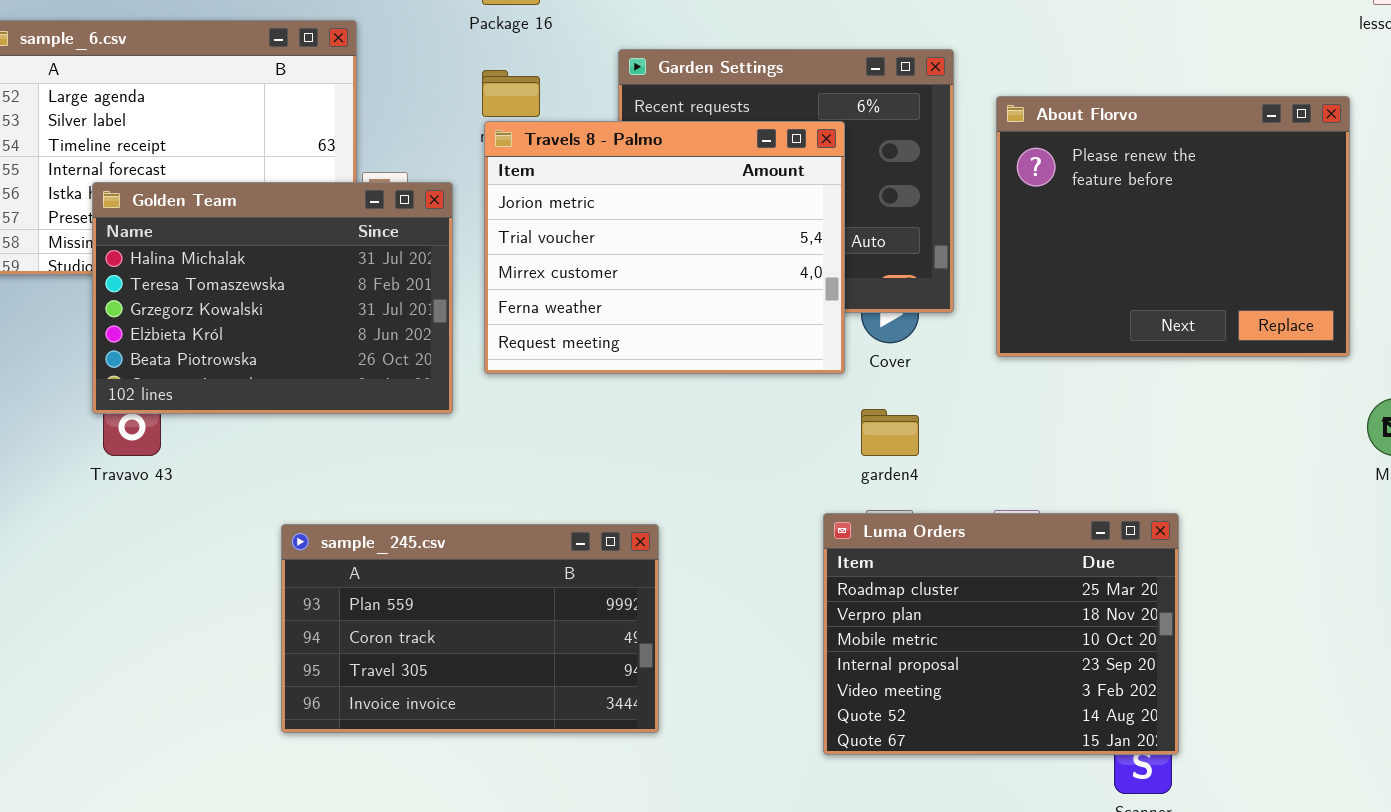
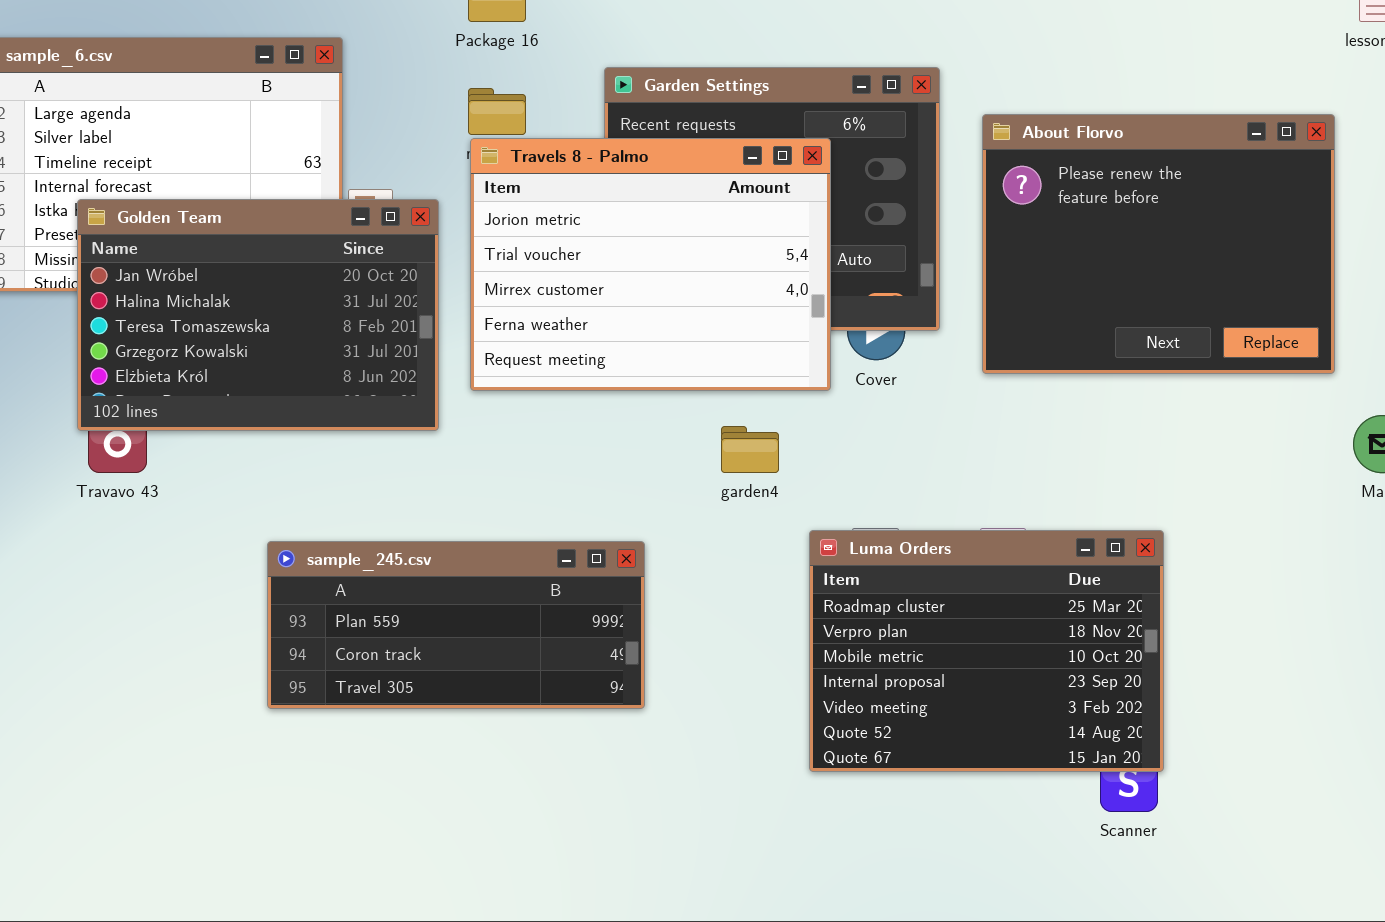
Golden Team: [92,182,453,414] -> [77,199,439,431], scrolled up 1 row
garden4: [861,409,919,456] -> [721,426,779,473], moved
sample_245.csv: [281,524,659,733] -> [267,541,645,709], resized

